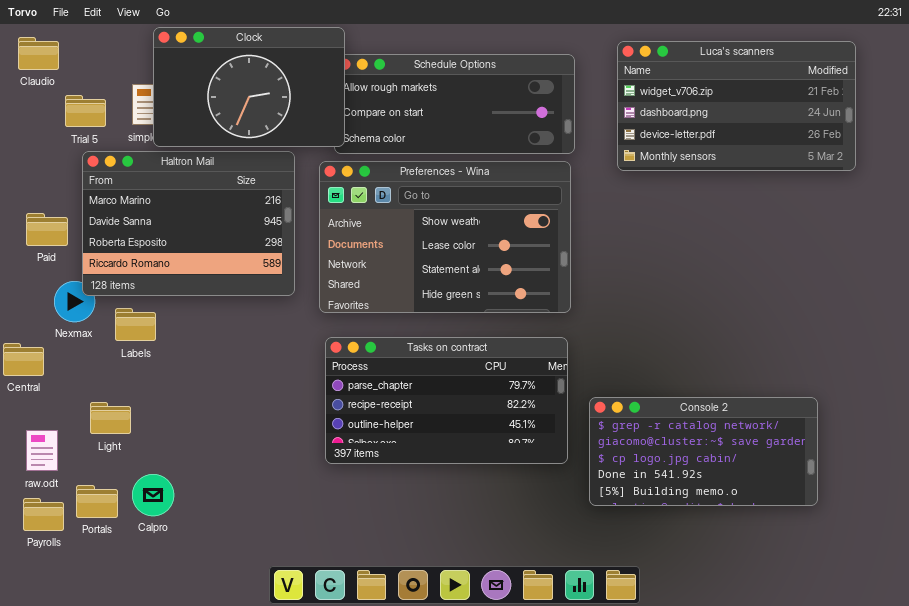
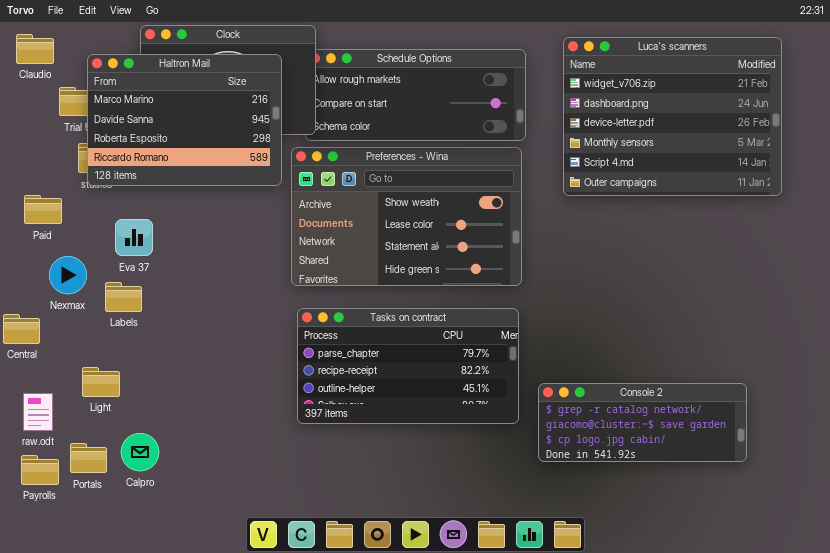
Luca's scanners: [617,41,856,171] -> [563,37,782,196], resized
Haltron Mail: [82,151,295,296] -> [87,54,282,186], moved
Console 2: [589,397,818,506] -> [538,383,747,462], resized

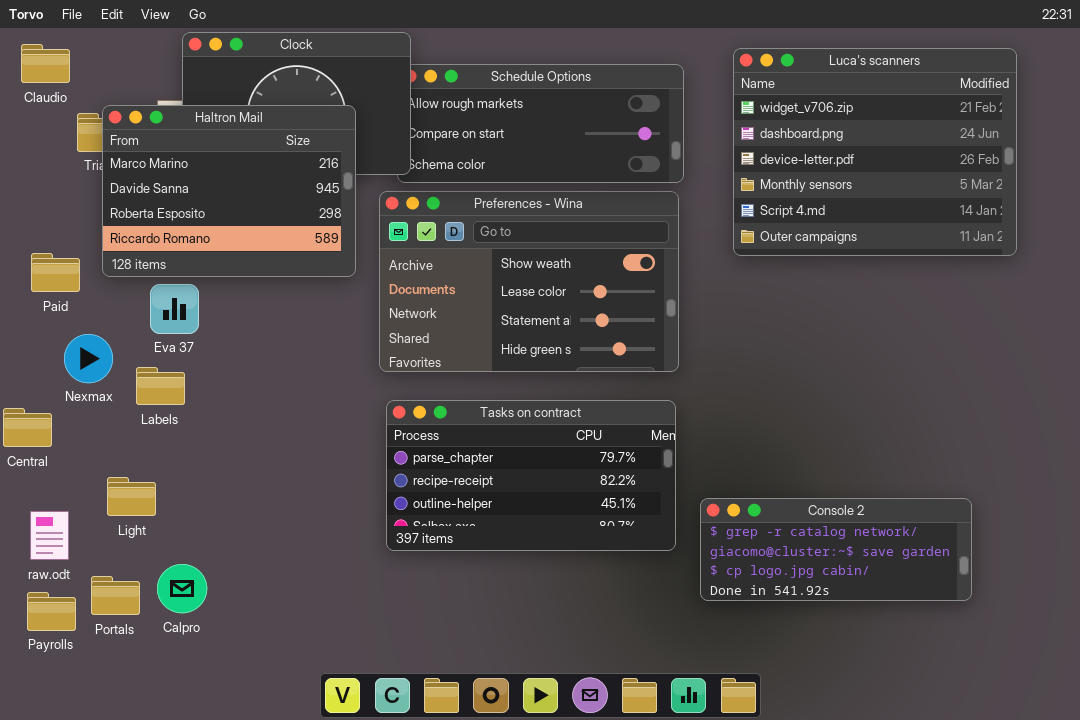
Haltron Mail: [87,54,282,186] -> [102,105,356,277], moved

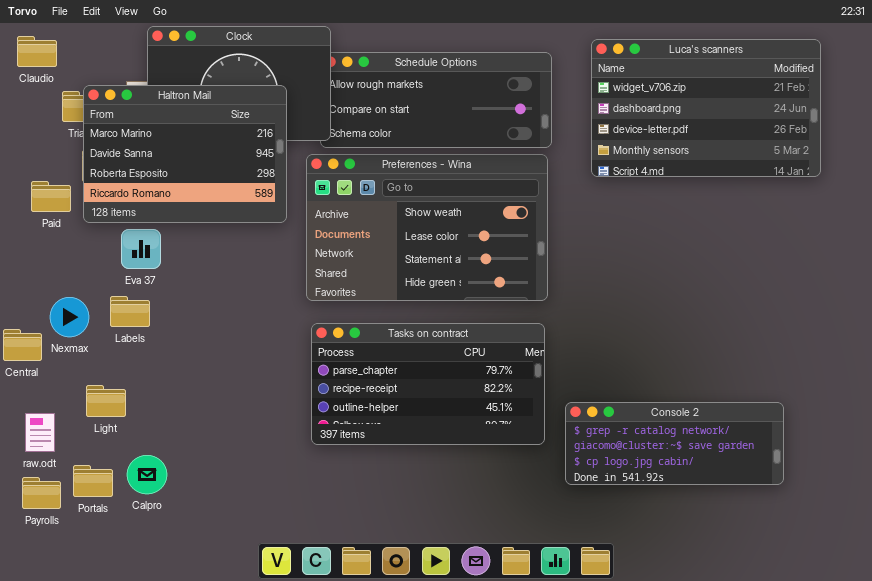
Luca's scanners: [733,48,1017,256] -> [591,39,821,177], resized
Paid: [31,253,80,292] -> [31,181,71,212], moved
Nexmax: [64,334,113,383] -> [50,297,89,337], moved

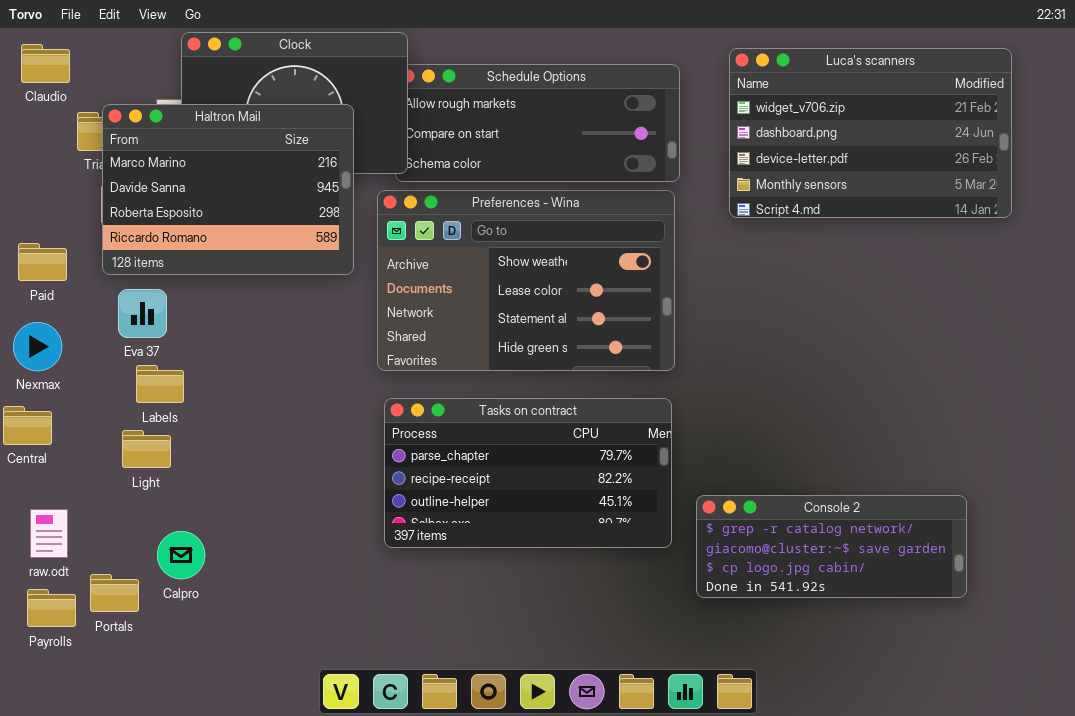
Paid: [31,181,71,212] -> [18,243,67,281], moved
Eva 37: [121,229,161,269] -> [118,289,167,338], moved
Nexmax: [50,297,89,337] -> [13,322,62,371], moved
Light: [86,385,126,417] -> [122,430,171,468], moved
Calpro: [127,455,167,494] -> [157,531,205,579], moved

